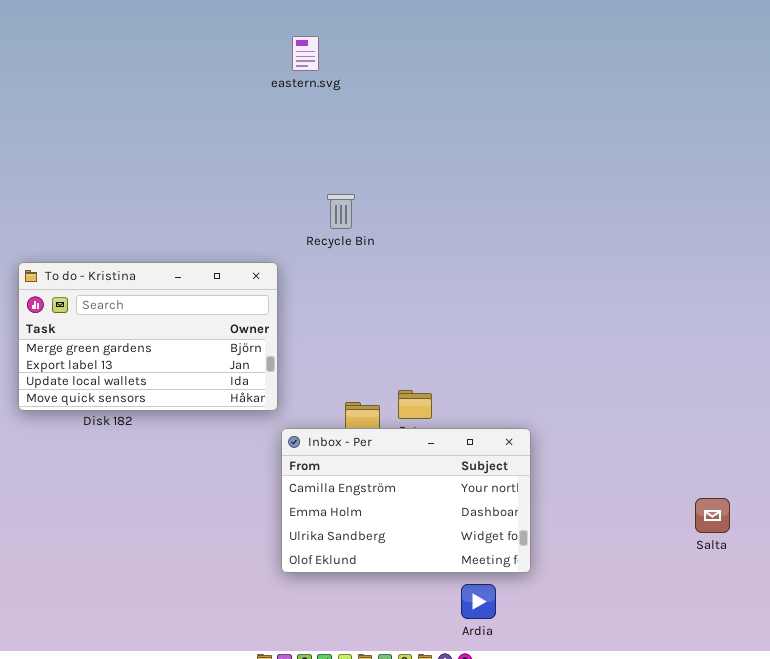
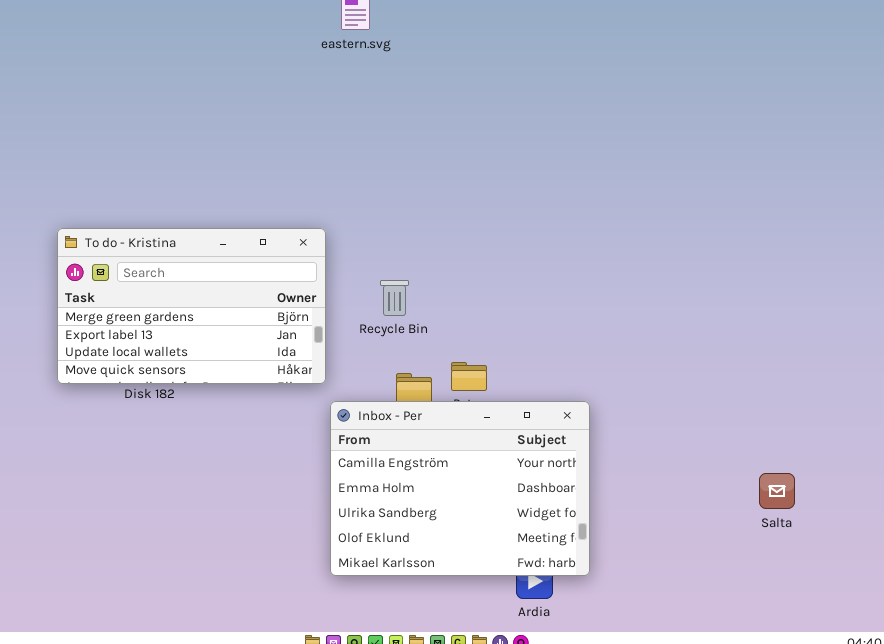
Recycle Bin: [327,194,355,229] -> [380,280,409,316], moved
Inbox - Per: [281,428,531,573] -> [330,401,590,576], resized

